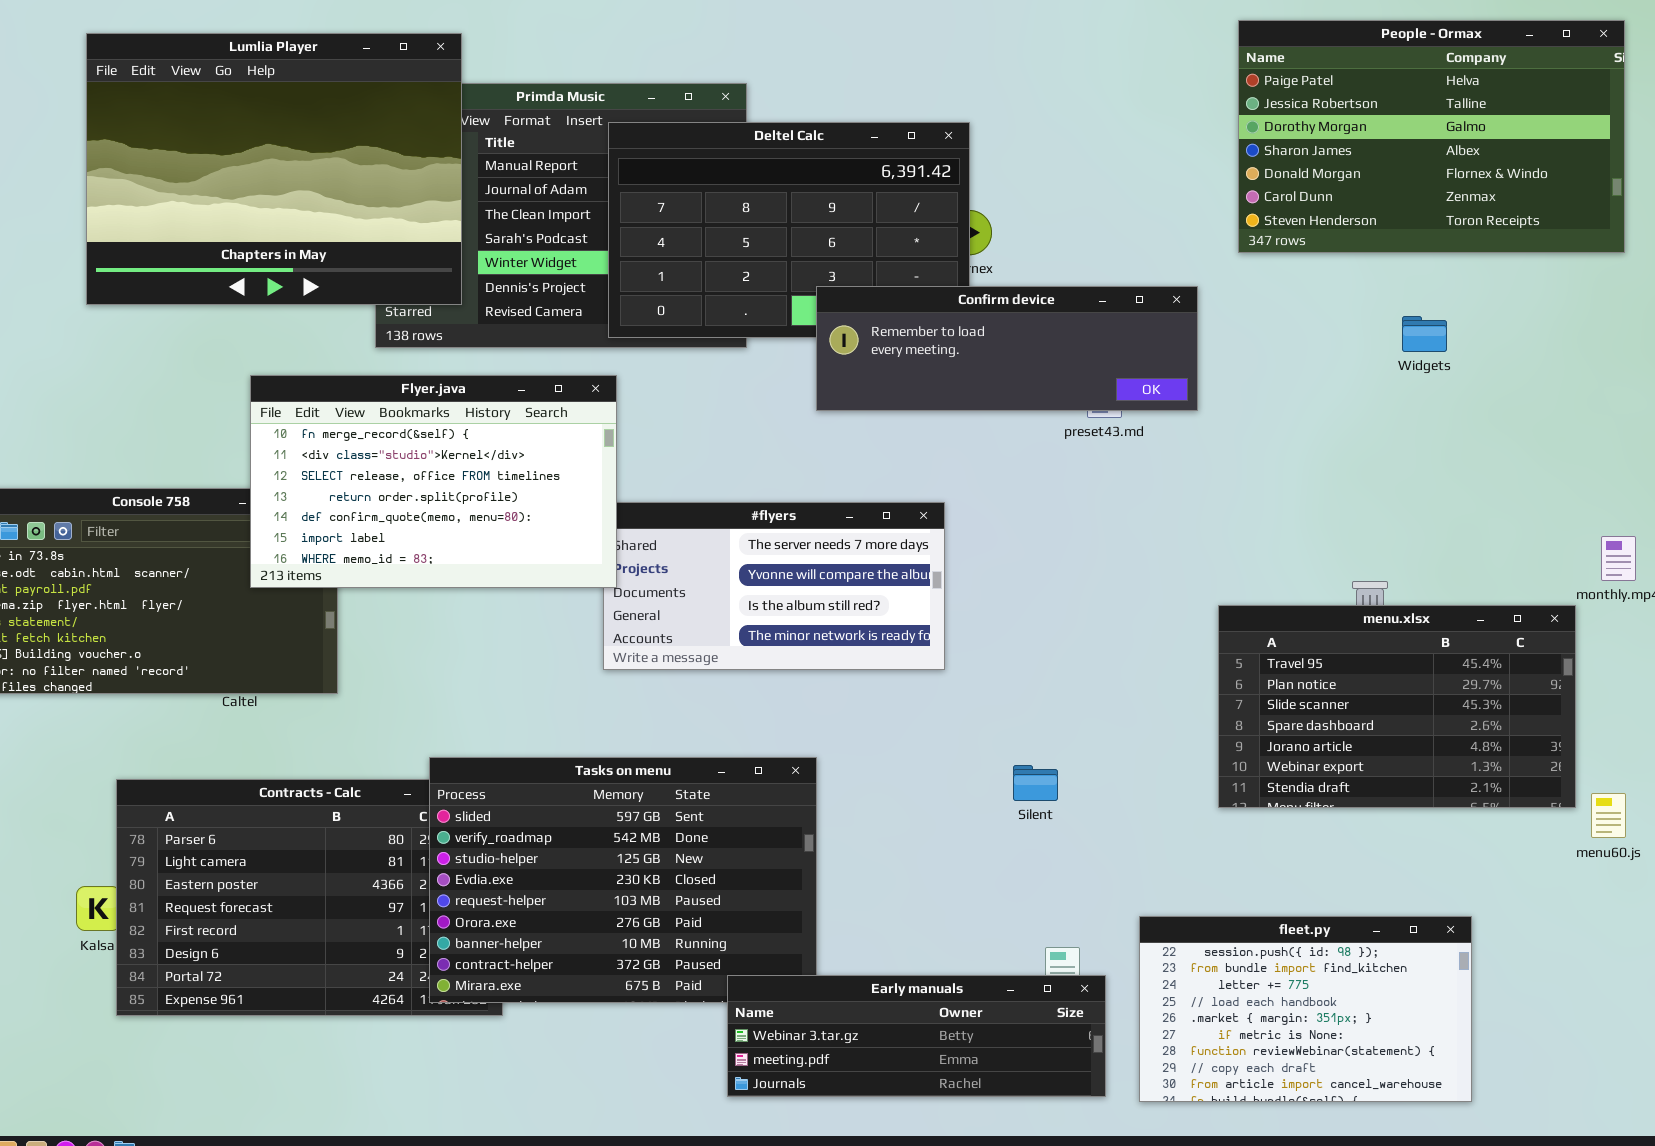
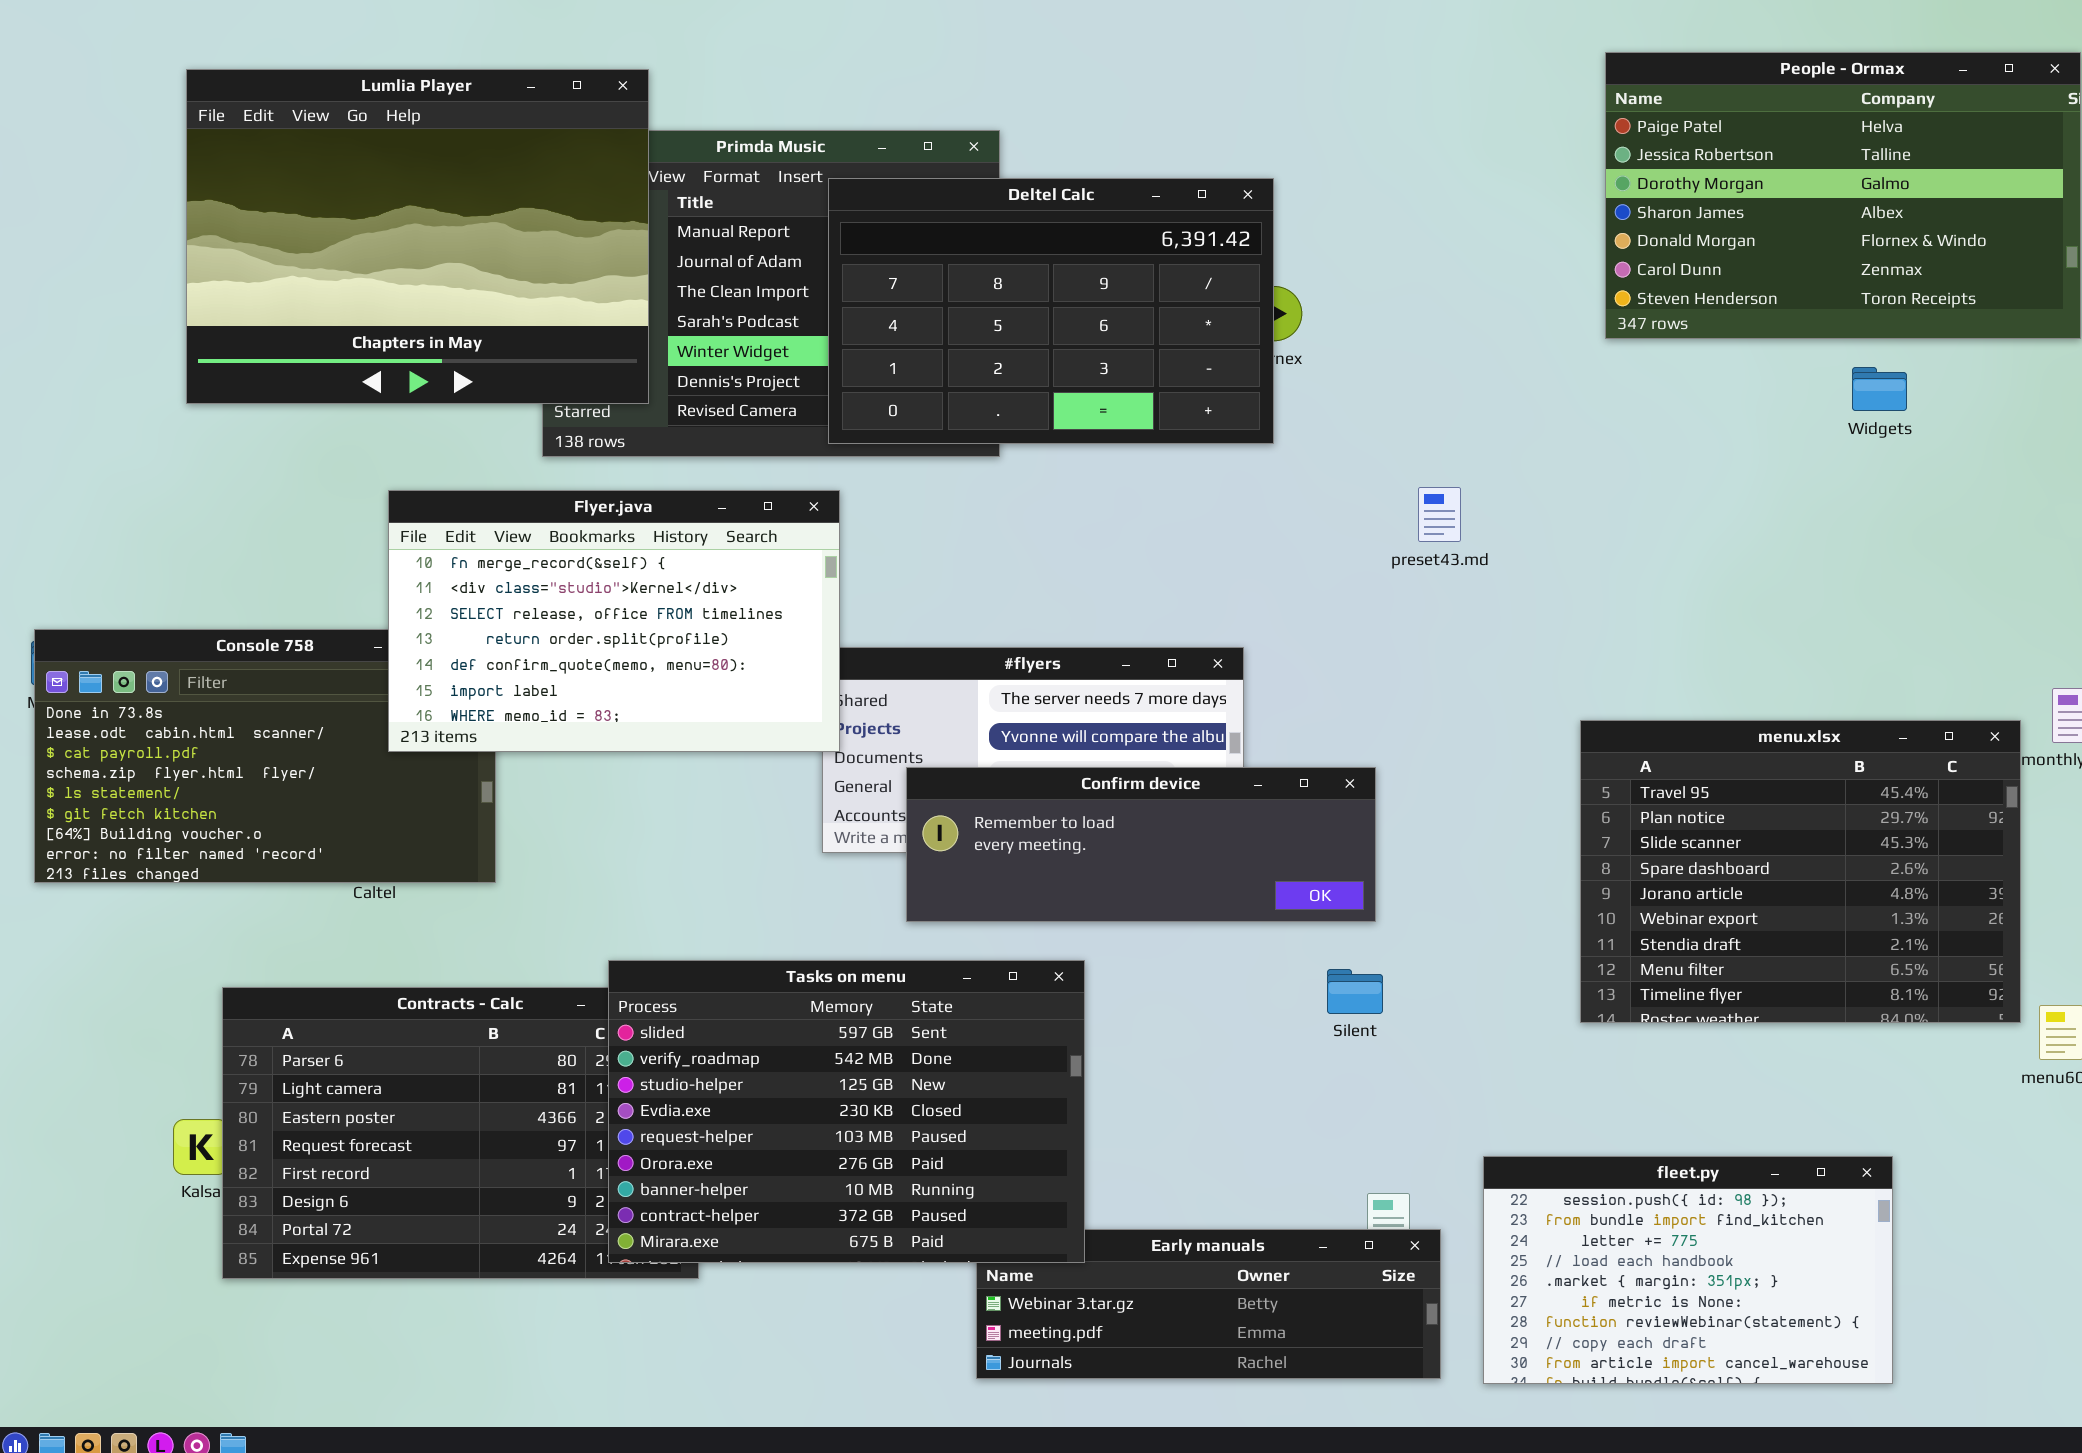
Confirm device: [816,286,1198,411] -> [906,767,1376,922], moved
Widgets: [1402,316,1447,352] -> [1852,367,1907,411], moved
menu.xlsx: [1218,605,1576,808] -> [1580,720,2021,1023], resized
Tasks on menu: [429,757,817,1003] -> [608,960,1085,1263], raised

